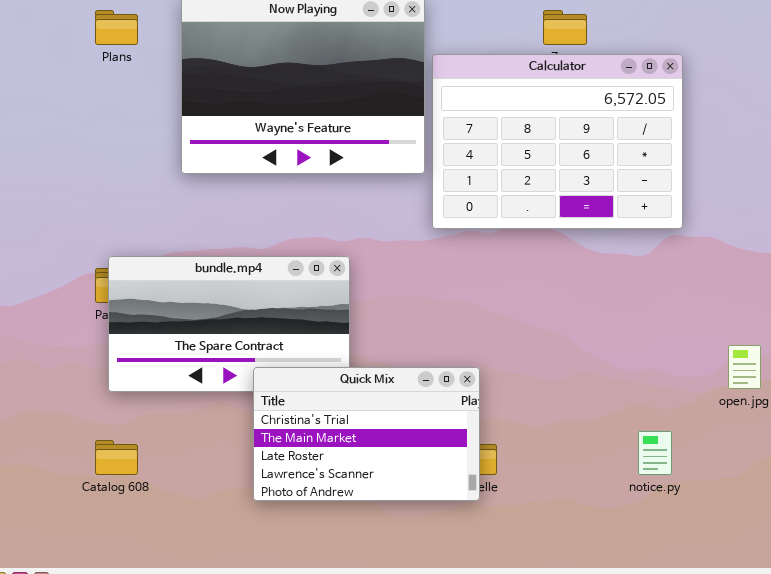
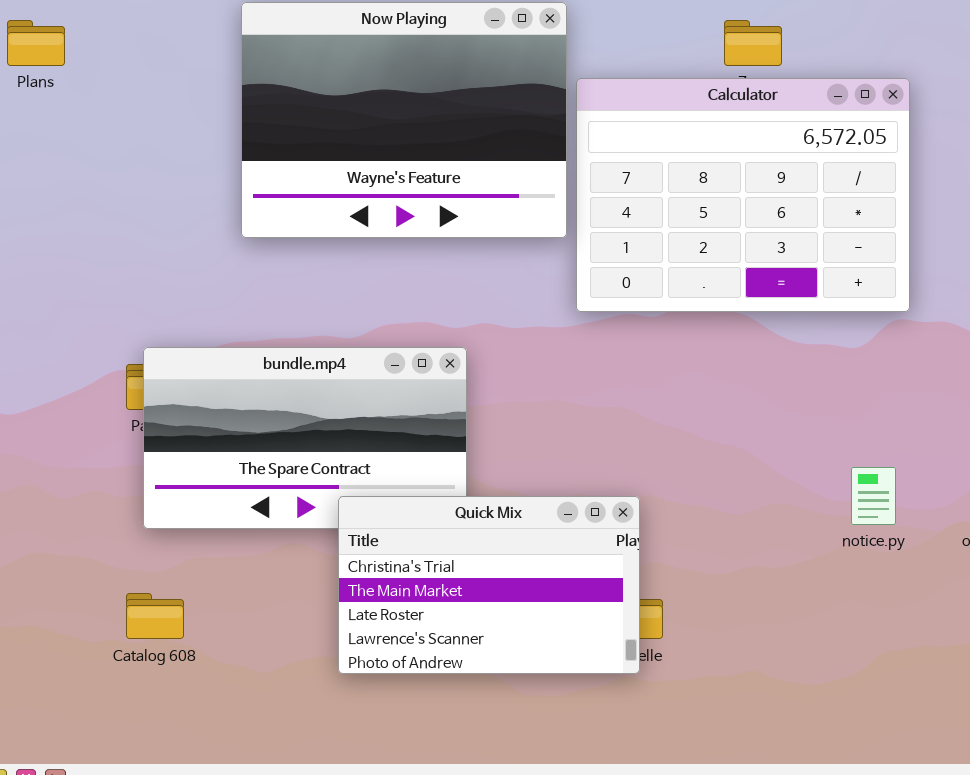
Plans: [95,10,138,45] -> [7,20,65,66], moved
notice.py: [638,431,672,475] -> [851,467,896,525], moved

